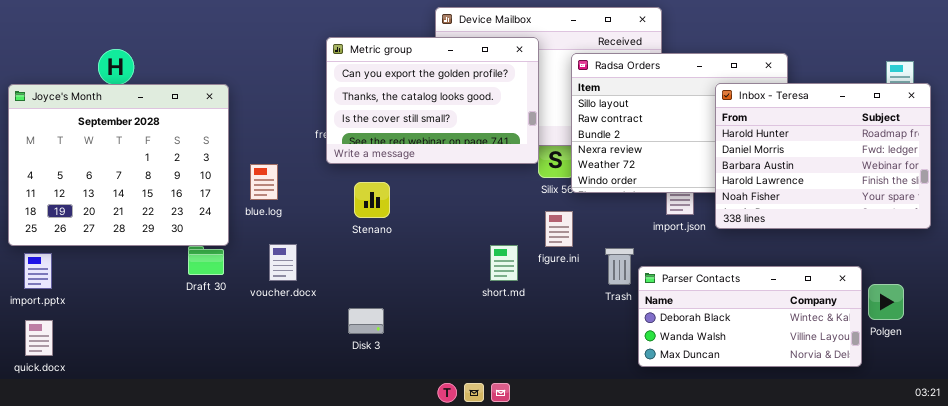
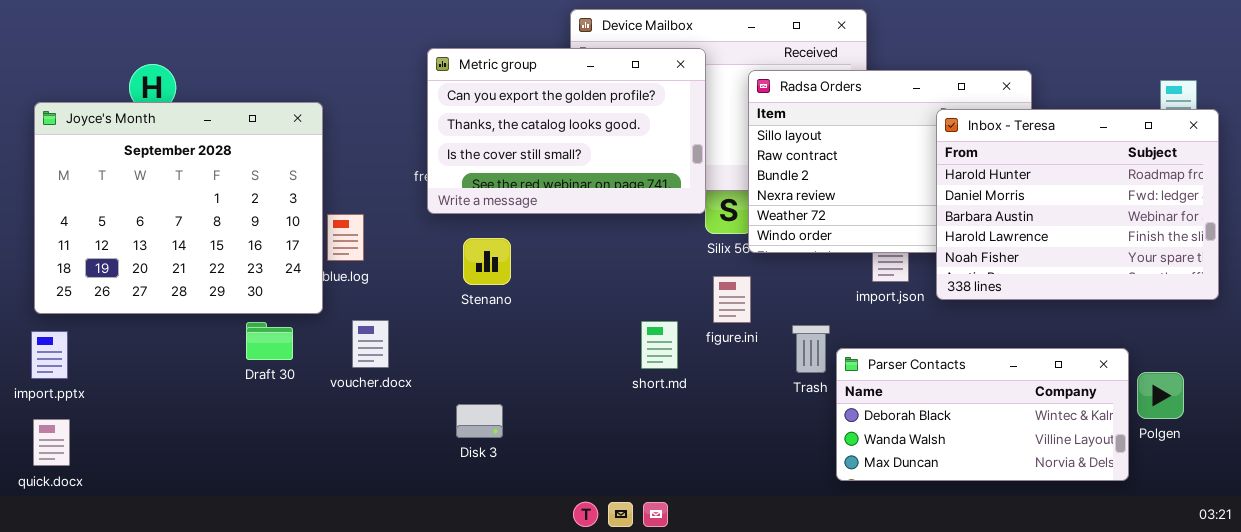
Joyce's Month: [8,84,229,246] -> [34,102,323,314], moved

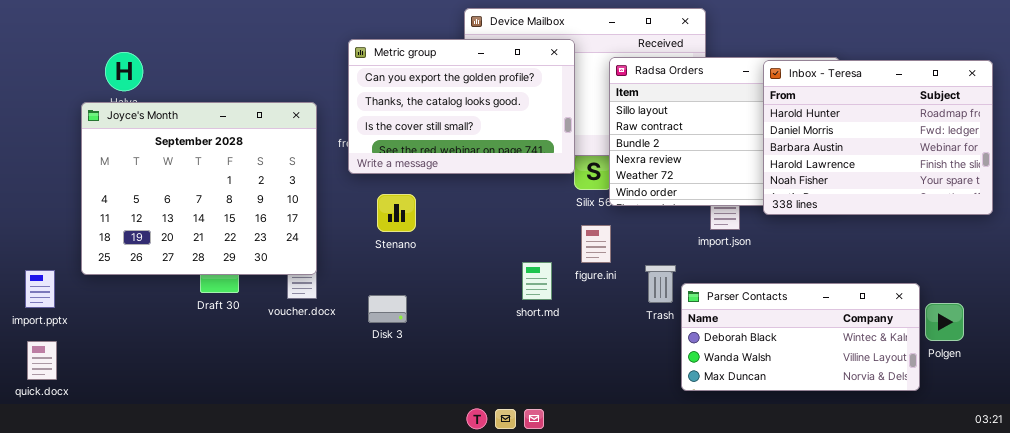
Joyce's Month: [34,102,323,314] -> [81,102,317,275], moved
Inbox - Teresa: [936,109,1219,300] -> [763,60,993,215], moved
Disk 3: [456,404,503,438] -> [368,295,407,323], moved

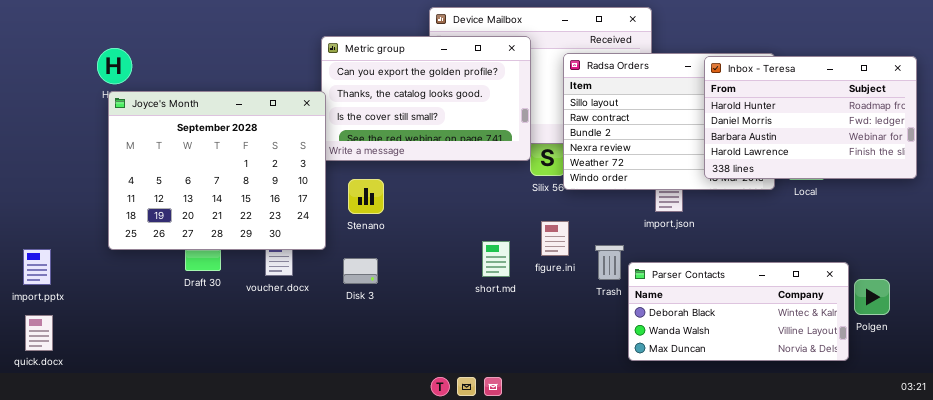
Inbox - Teresa: [763,60,993,215] -> [704,56,917,179], resized
Joyce's Month: [81,102,317,275] -> [108,91,326,250], moved
figure.ini: [581,225,611,263] -> [541,221,569,256], moved
Disk 3: [368,295,407,323] -> [343,258,378,284], moved

